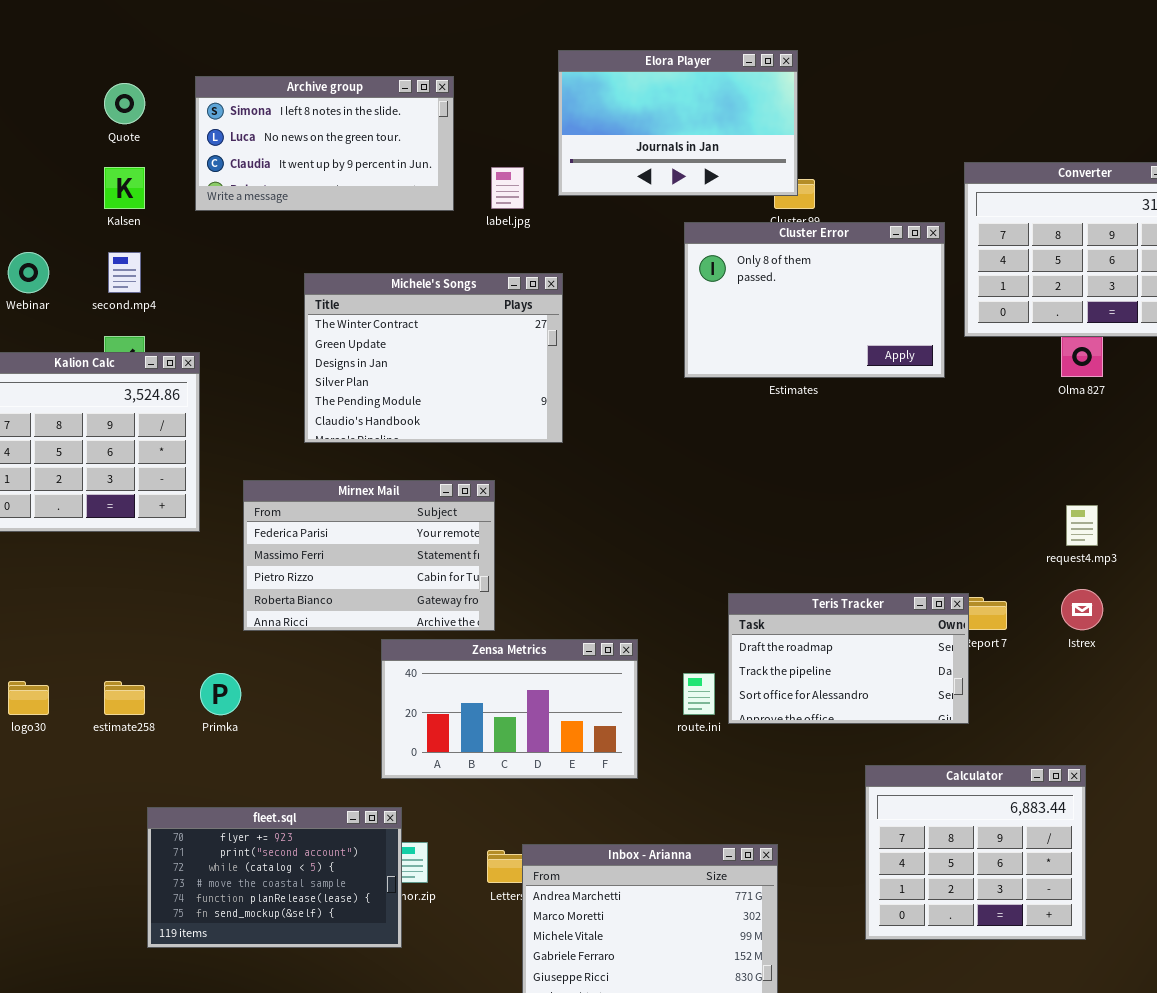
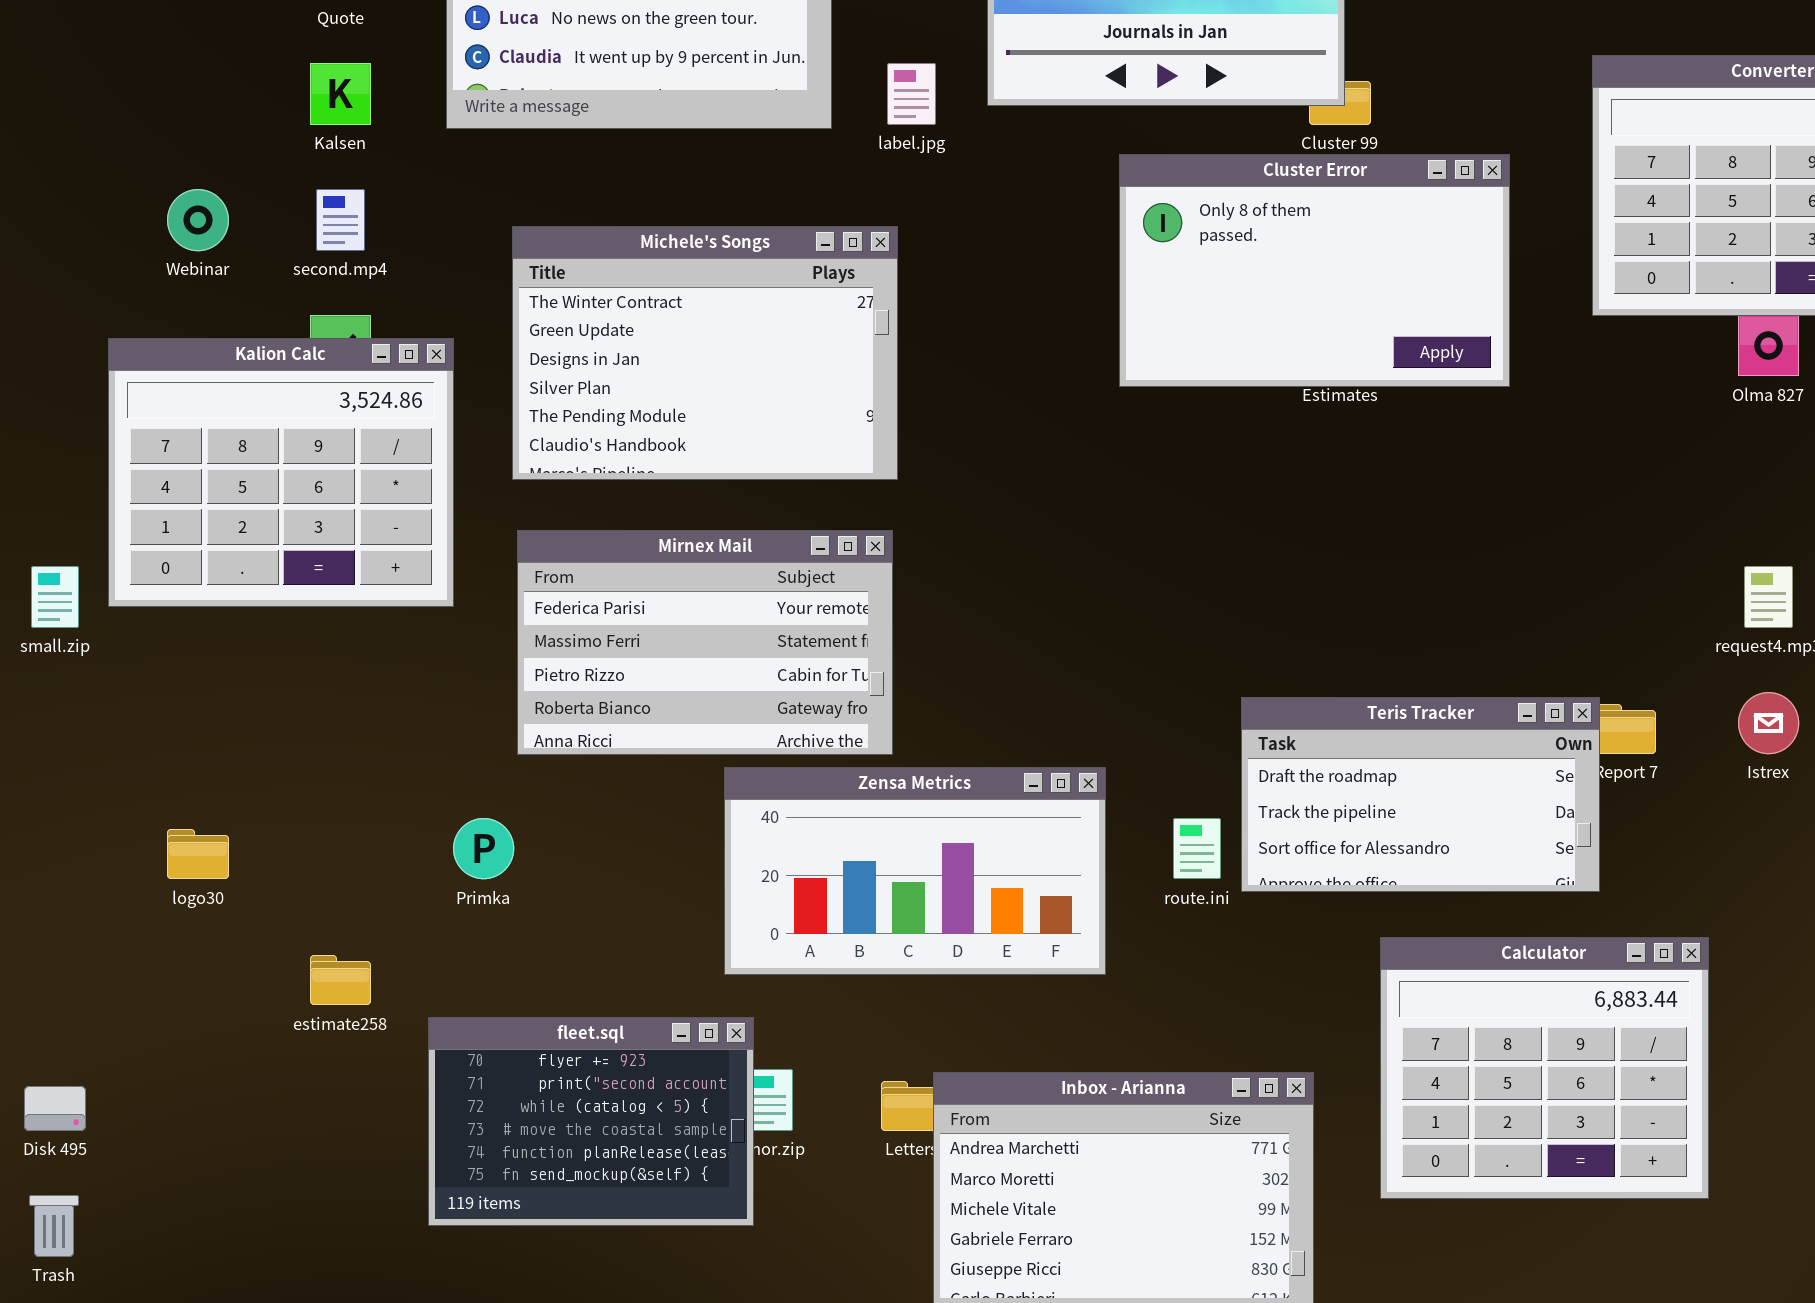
Cluster Error: [684,222,945,378] -> [1119,154,1510,387], moved
Michele's Songs: [304,273,563,443] -> [512,226,898,480], moved
estimate258: [104,681,145,715] -> [310,955,371,1005], moved
Calculator: [865,765,1086,940] -> [1380,937,1709,1199], moved
fleet.sql: [147,807,402,948] -> [428,1017,754,1226], resized

